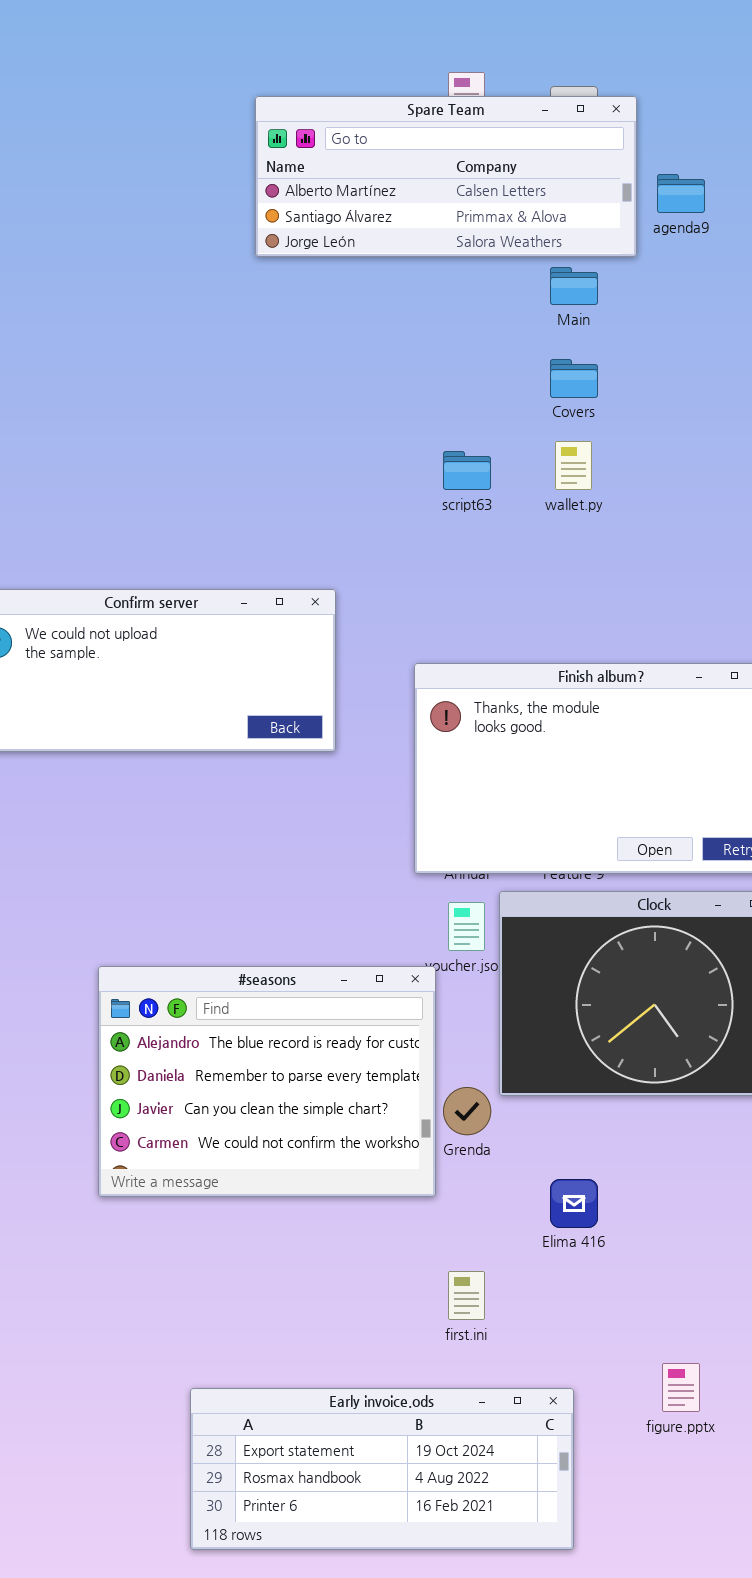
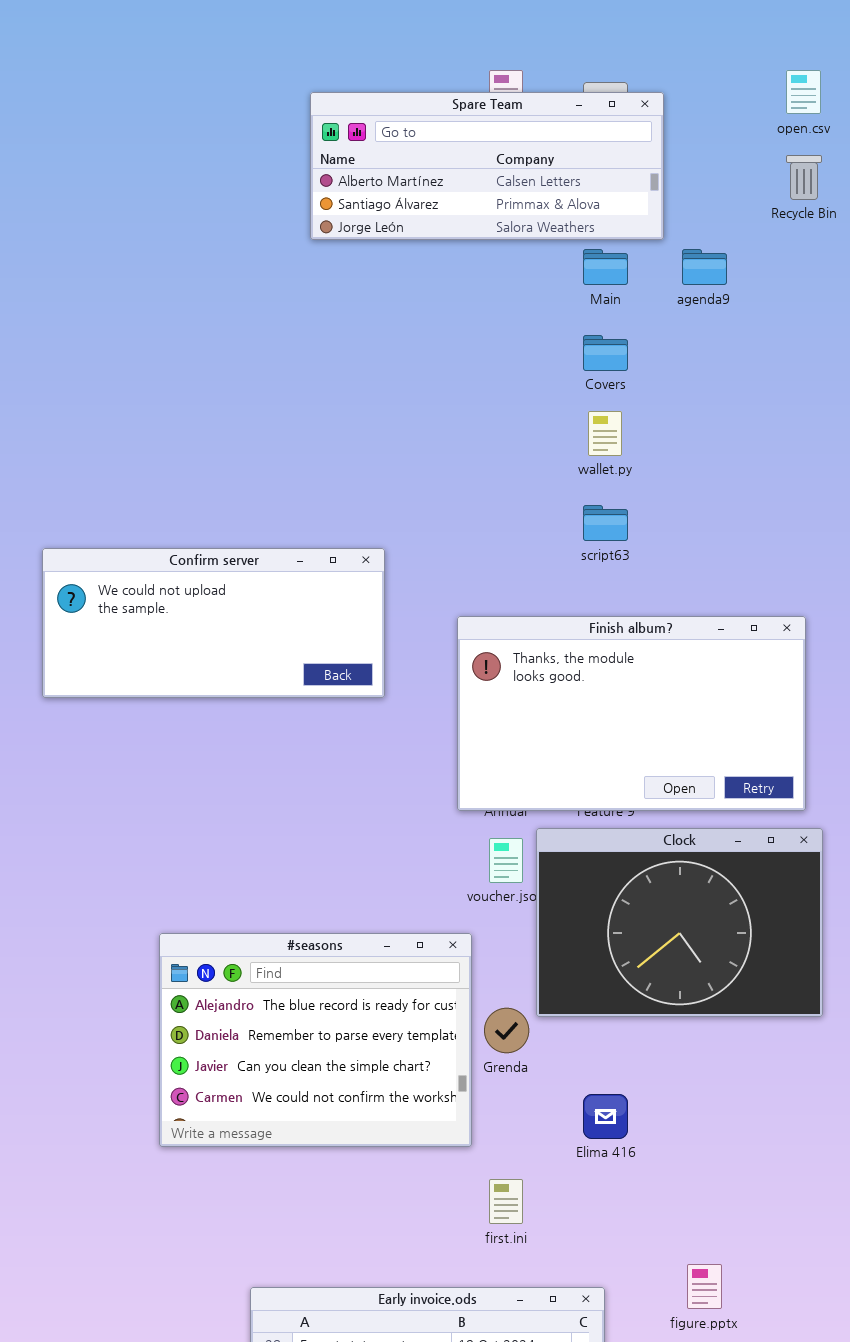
agenda9: [657,174,705,213] -> [682,249,727,285], moved
script63: [443,451,491,490] -> [583,505,628,541], moved
#seasons: [98,966,436,1197] -> [159,933,472,1147], moved

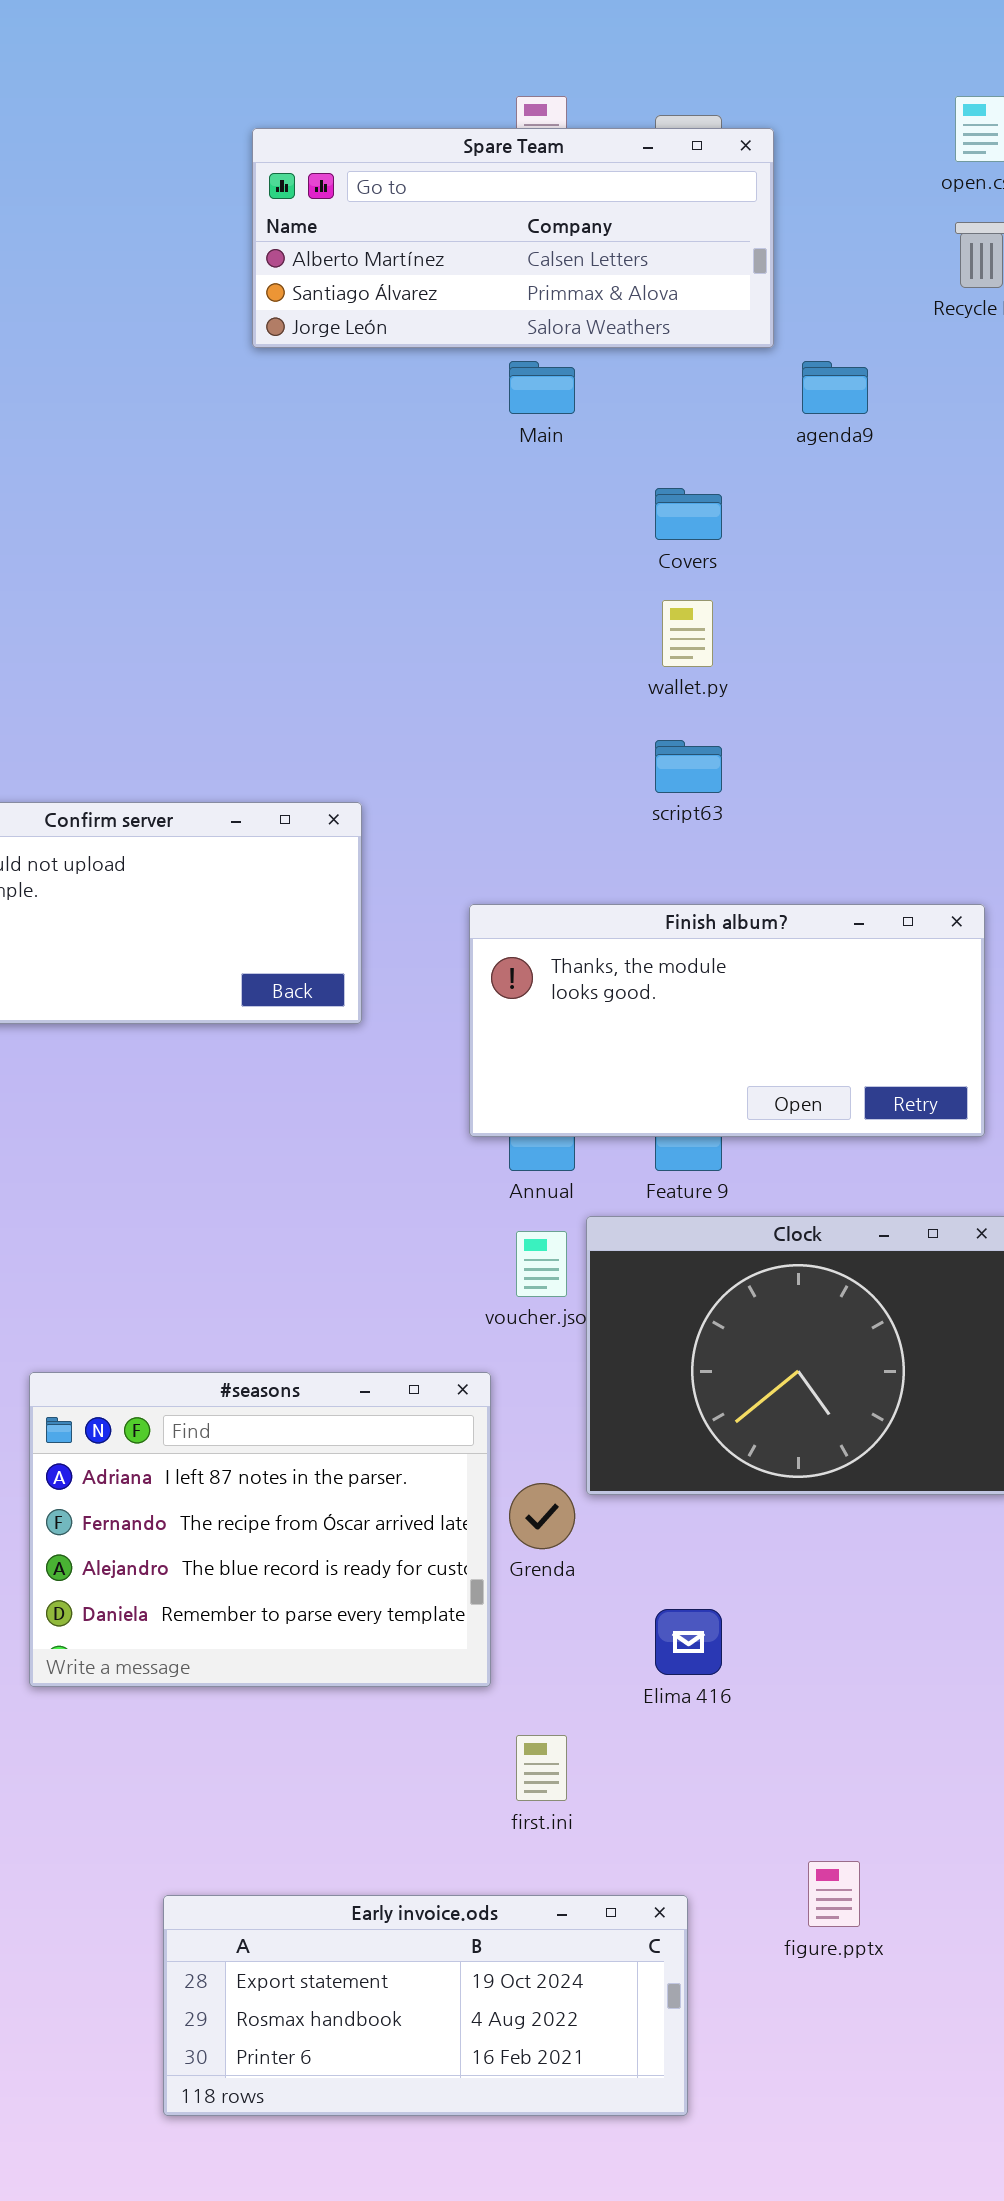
Main: [583,249,628,285] -> [509,361,575,414], moved
Finish album?: [457,616,806,811] -> [469,904,985,1137], resized
#seasons: [159,933,472,1147] -> [29,1372,491,1687], scrolled up 2 rows

